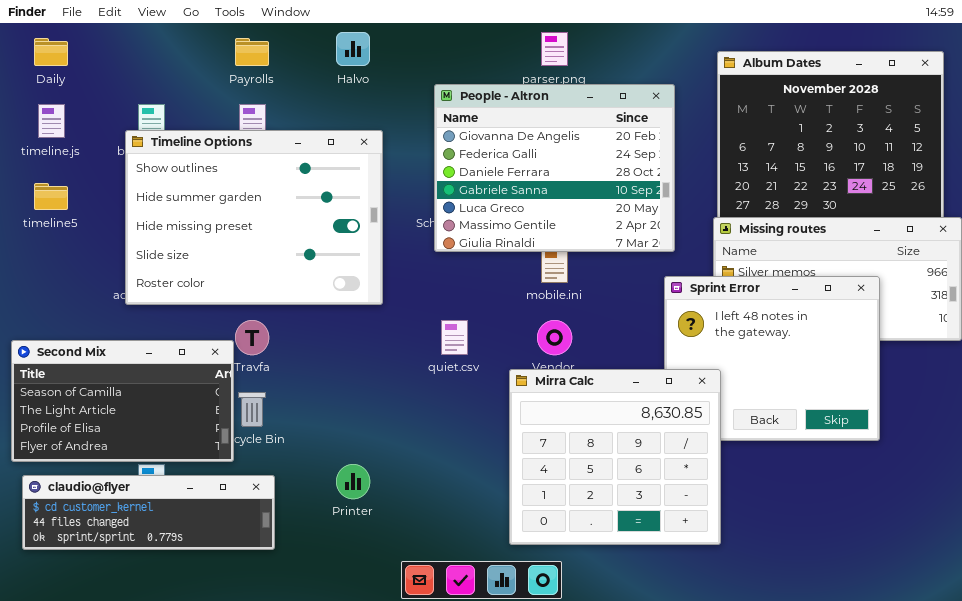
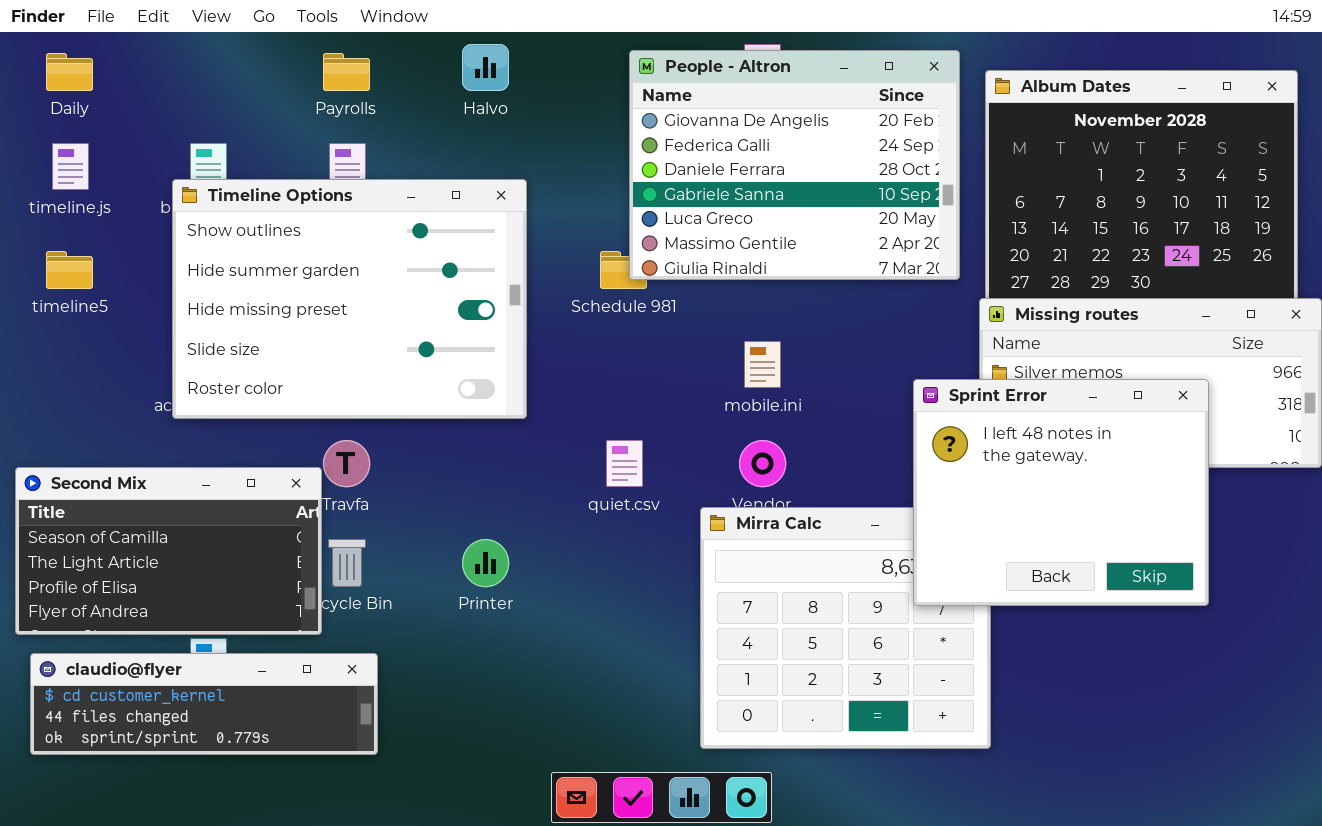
People - Altron: [434,84,675,252] -> [629,50,960,280], moved
Sprint Error: [664,276,880,441] -> [913,379,1209,606], raised
Printer: [336,464,370,499] -> [462,539,509,587], moved

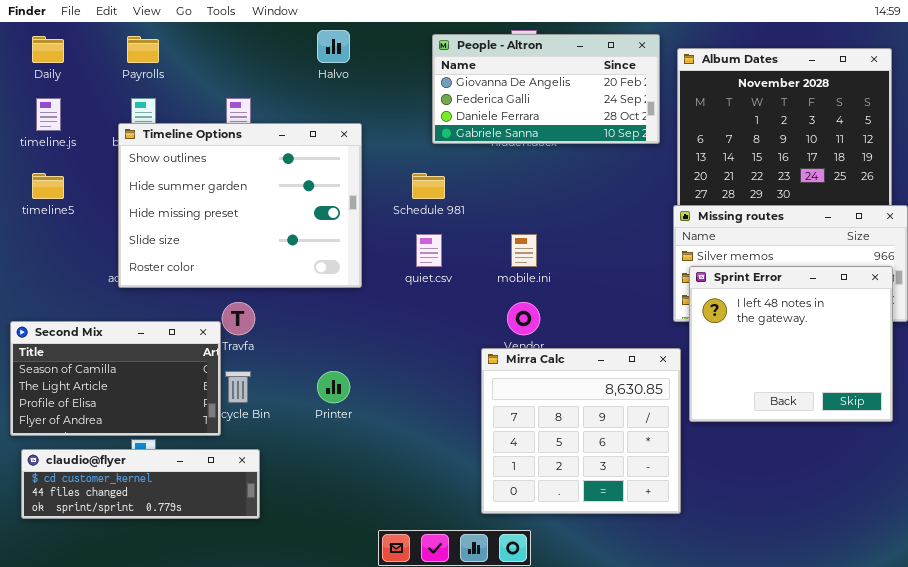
People - Altron: [629,50,960,280] -> [432,34,660,144], resized
Payrolls: [323,53,370,91] -> [127,36,159,63], moved
Sprint Error: [913,379,1209,606] -> [689,266,893,422], moved
quiet.csv: [606,440,643,487] -> [416,234,442,267], moved

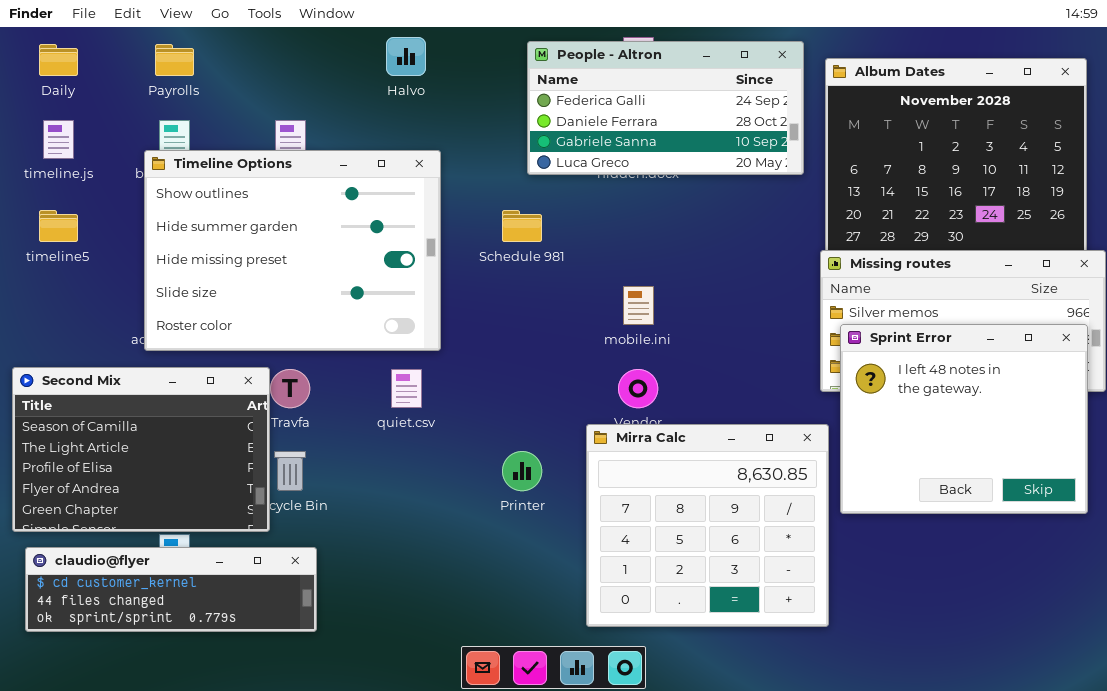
People - Altron: [432,34,660,144] -> [527,41,804,175], scrolled down 1 row
quiet.csv: [416,234,442,267] -> [391,369,422,408], moved
Second Mix: [10,321,221,436] -> [12,367,270,532], resized
Printer: [317,371,350,403] -> [502,451,542,491], moved

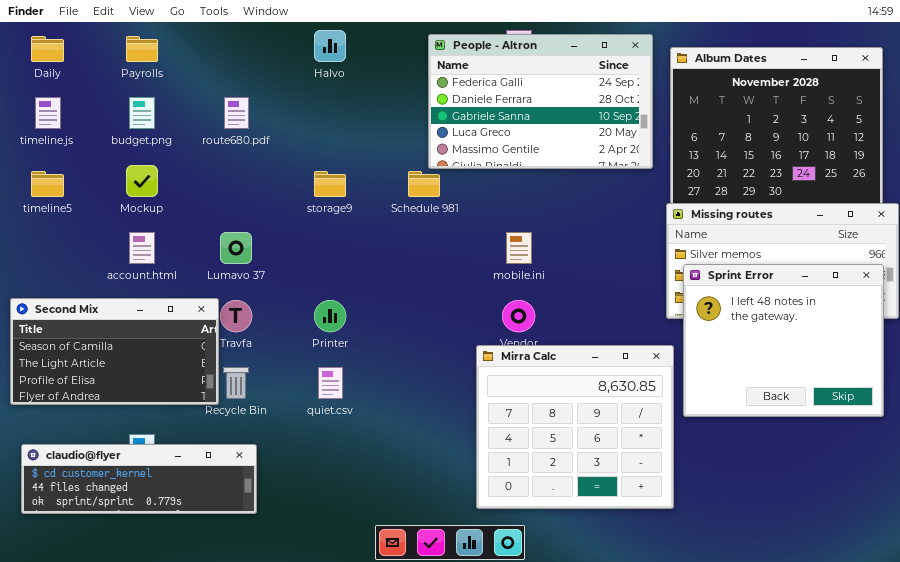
People - Altron: [527,41,804,175] -> [428,34,653,169], resized
Timeline Options: [144,150,441,351] -> none, closed
Second Mix: [12,367,270,532] -> [10,298,219,405], resized
quiet.csv: [391,369,422,408] -> [318,367,343,399], moved
Printer: [502,451,542,491] -> [314,300,346,332], moved

